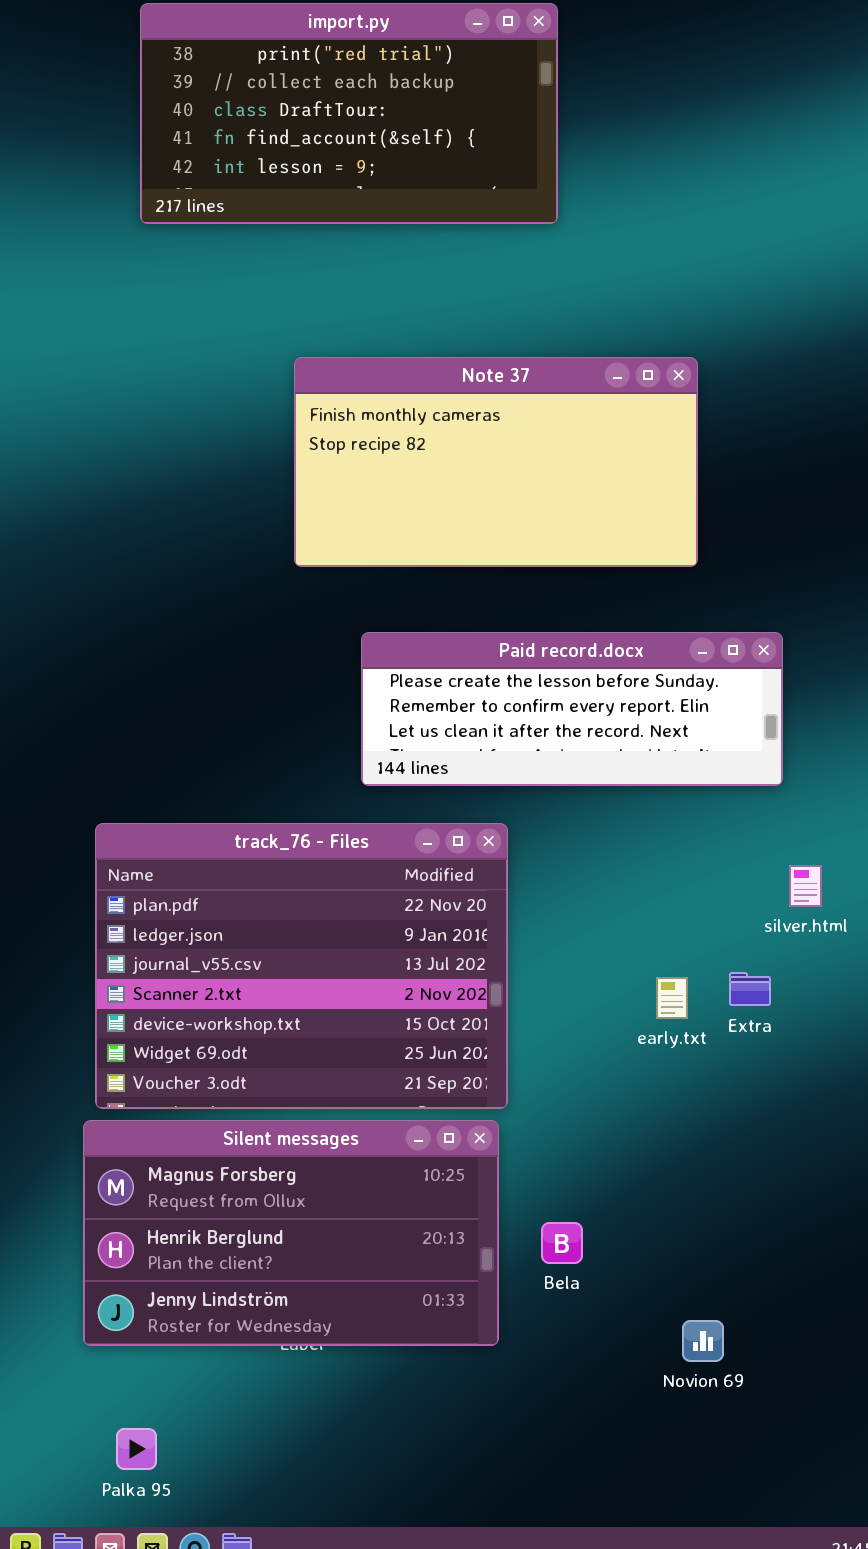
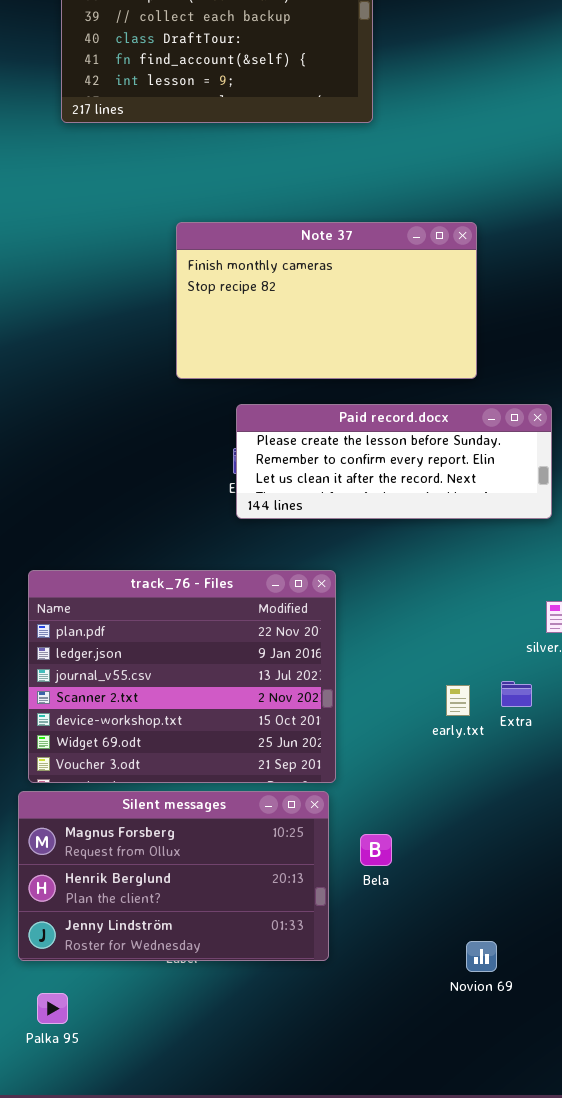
Paid record.docx: [361,632,783,786] -> [236,404,552,519], moved
Bela: [541,1222,583,1264] -> [360,834,392,866], moved
Palka 95: [116,1428,157,1470] -> [37,993,68,1024], moved

